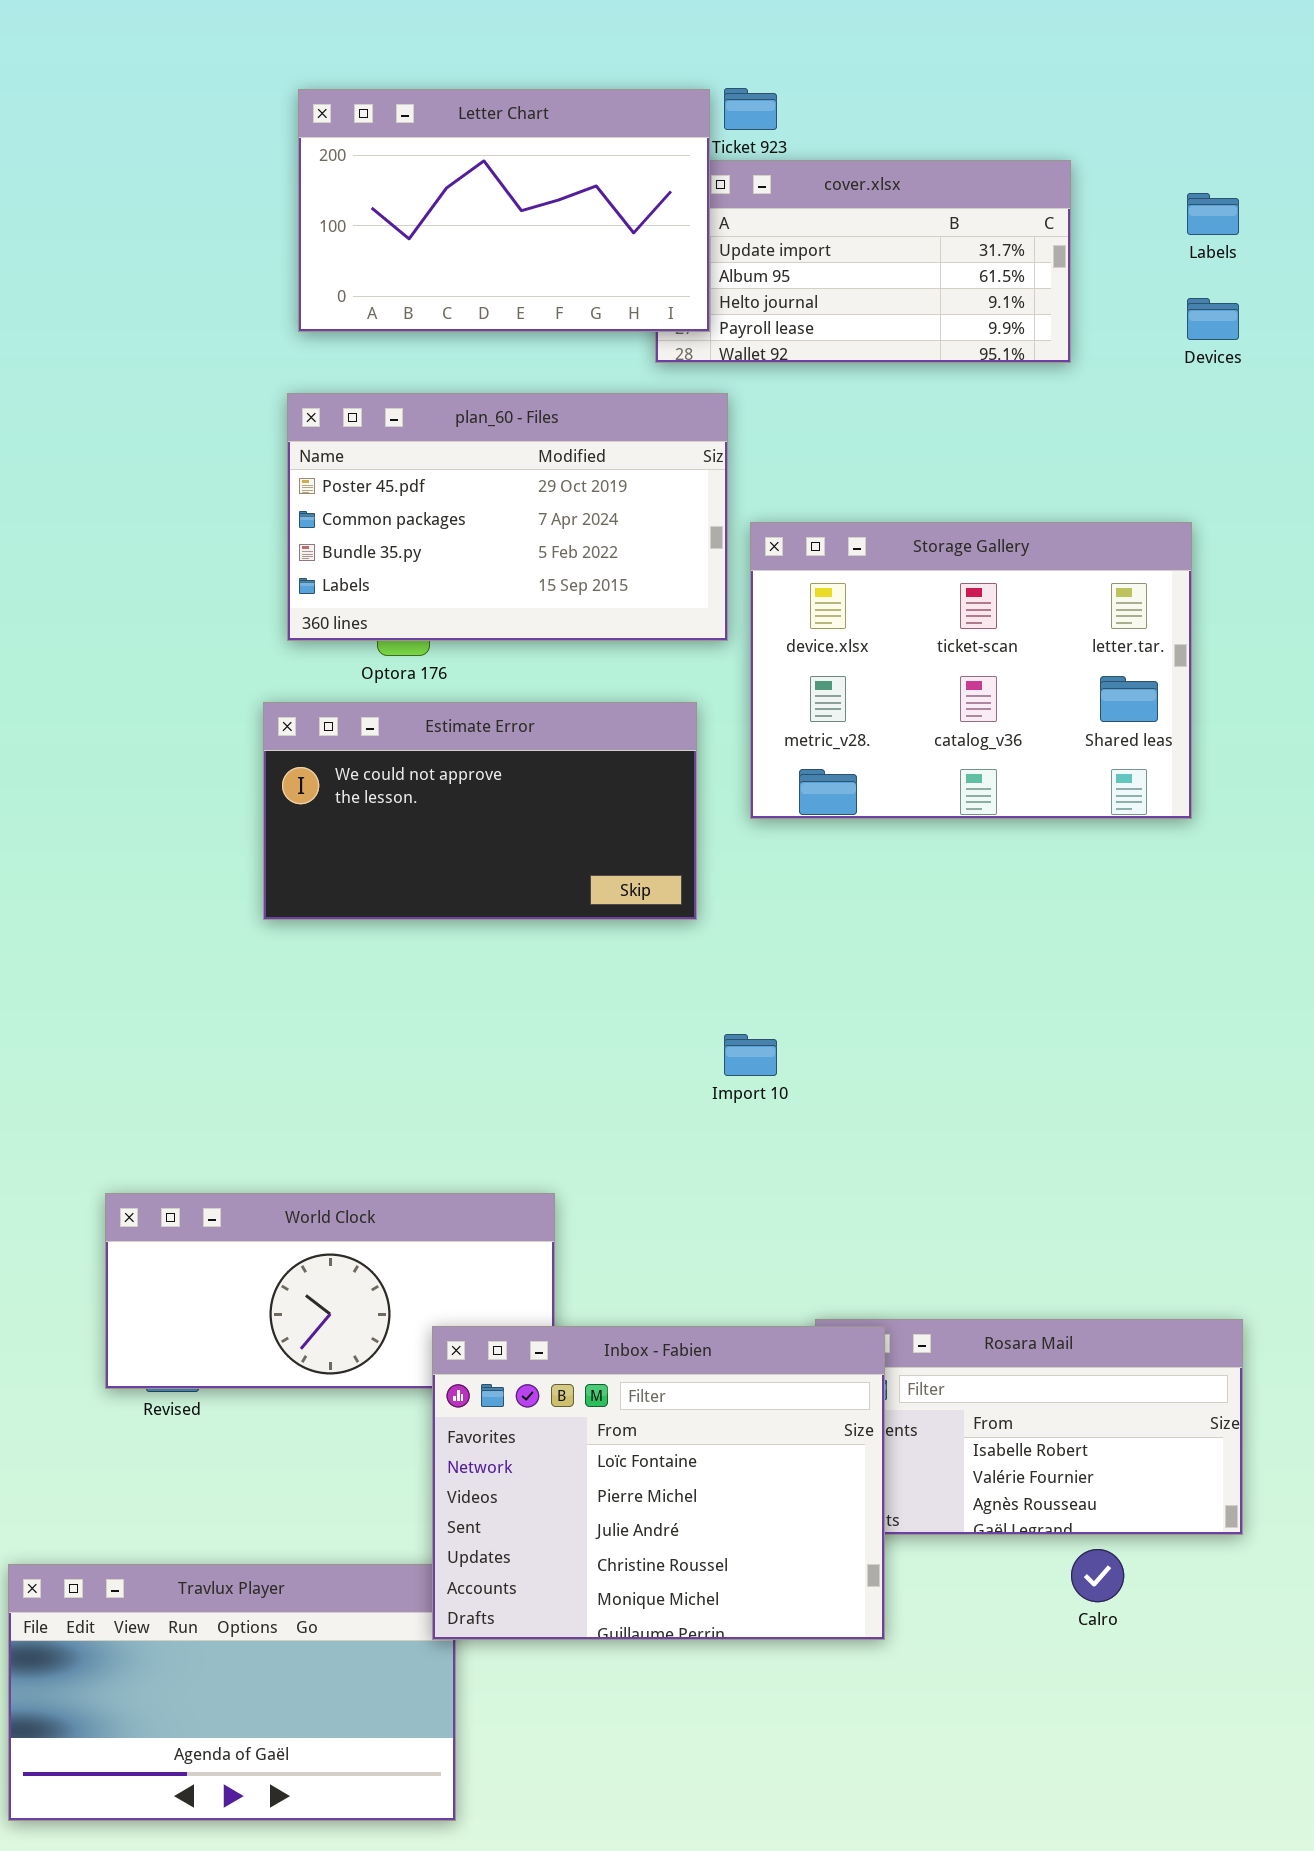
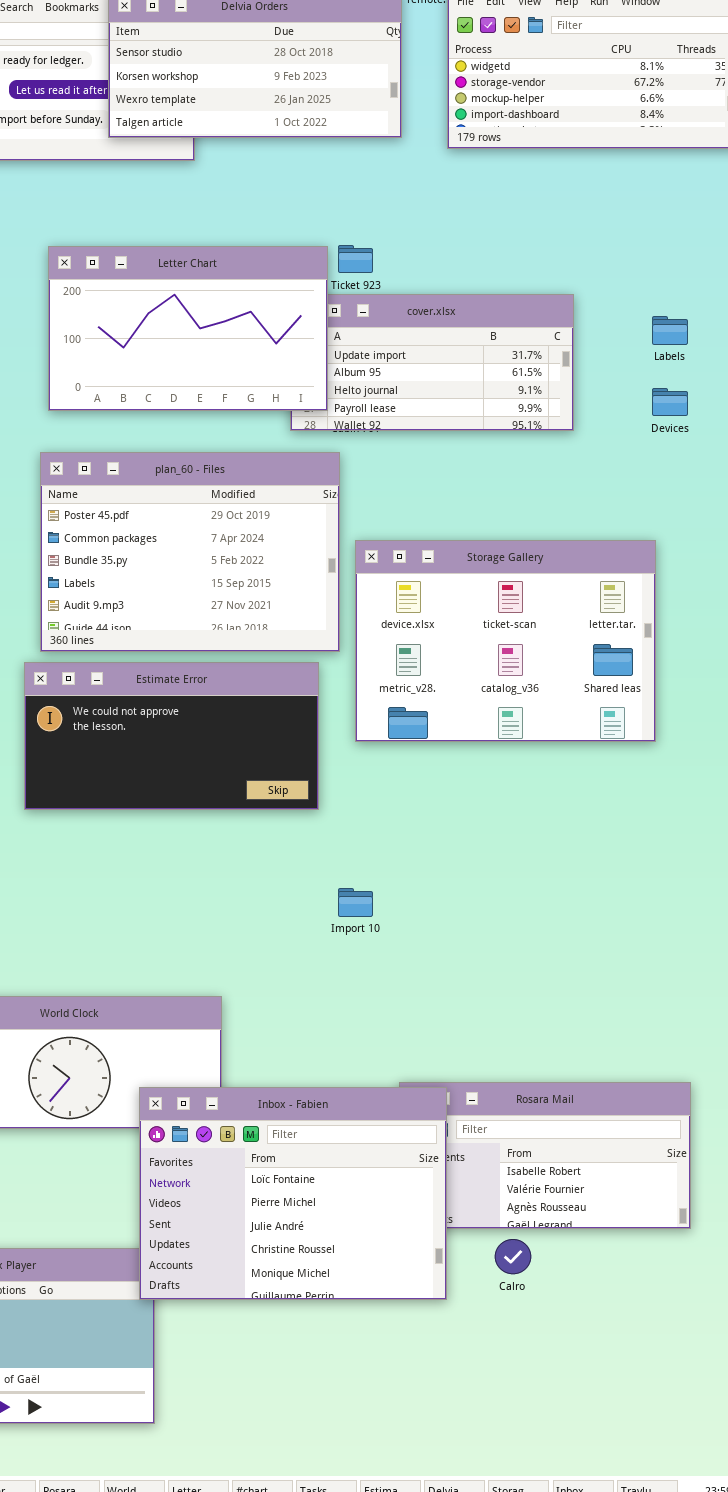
plan_60 - Files: [287,393,728,641] -> [40,452,340,652], resized
Calro: [1071,1549,1124,1602] -> [495,1239,531,1274], moved

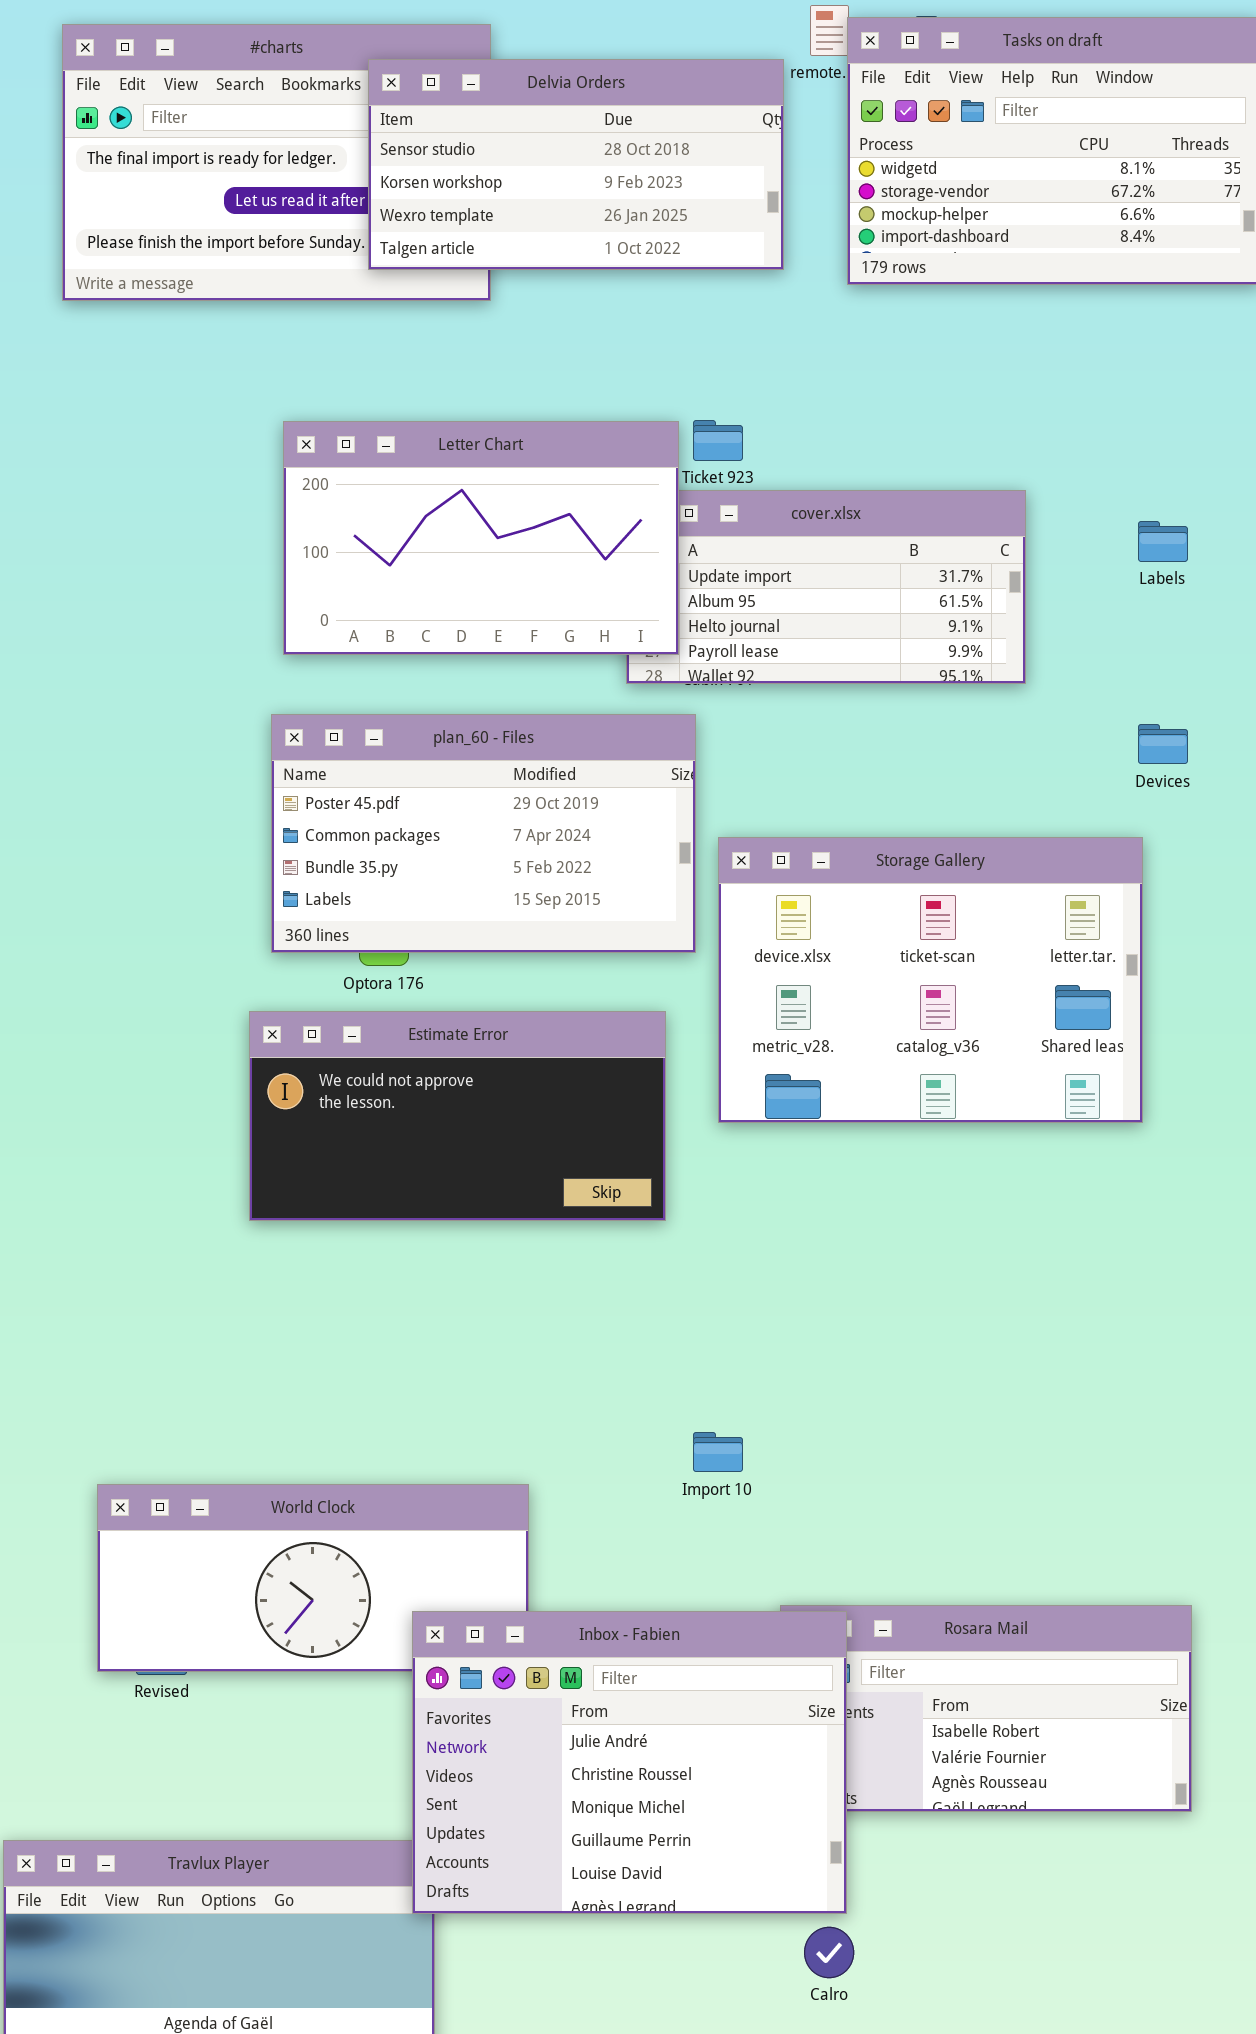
Devices: [652,388,688,416] -> [1138,724,1188,764], moved
plan_60 - Files: [40,452,340,652] -> [271,714,696,953], resized
Import 10: [338,888,373,917] -> [693,1432,743,1472], moved
Inbox - Fabien: [139,1087,447,1300] -> [412,1611,847,1914], scrolled down 2 rows
Calro: [495,1239,531,1274] -> [804,1927,854,1978], moved

